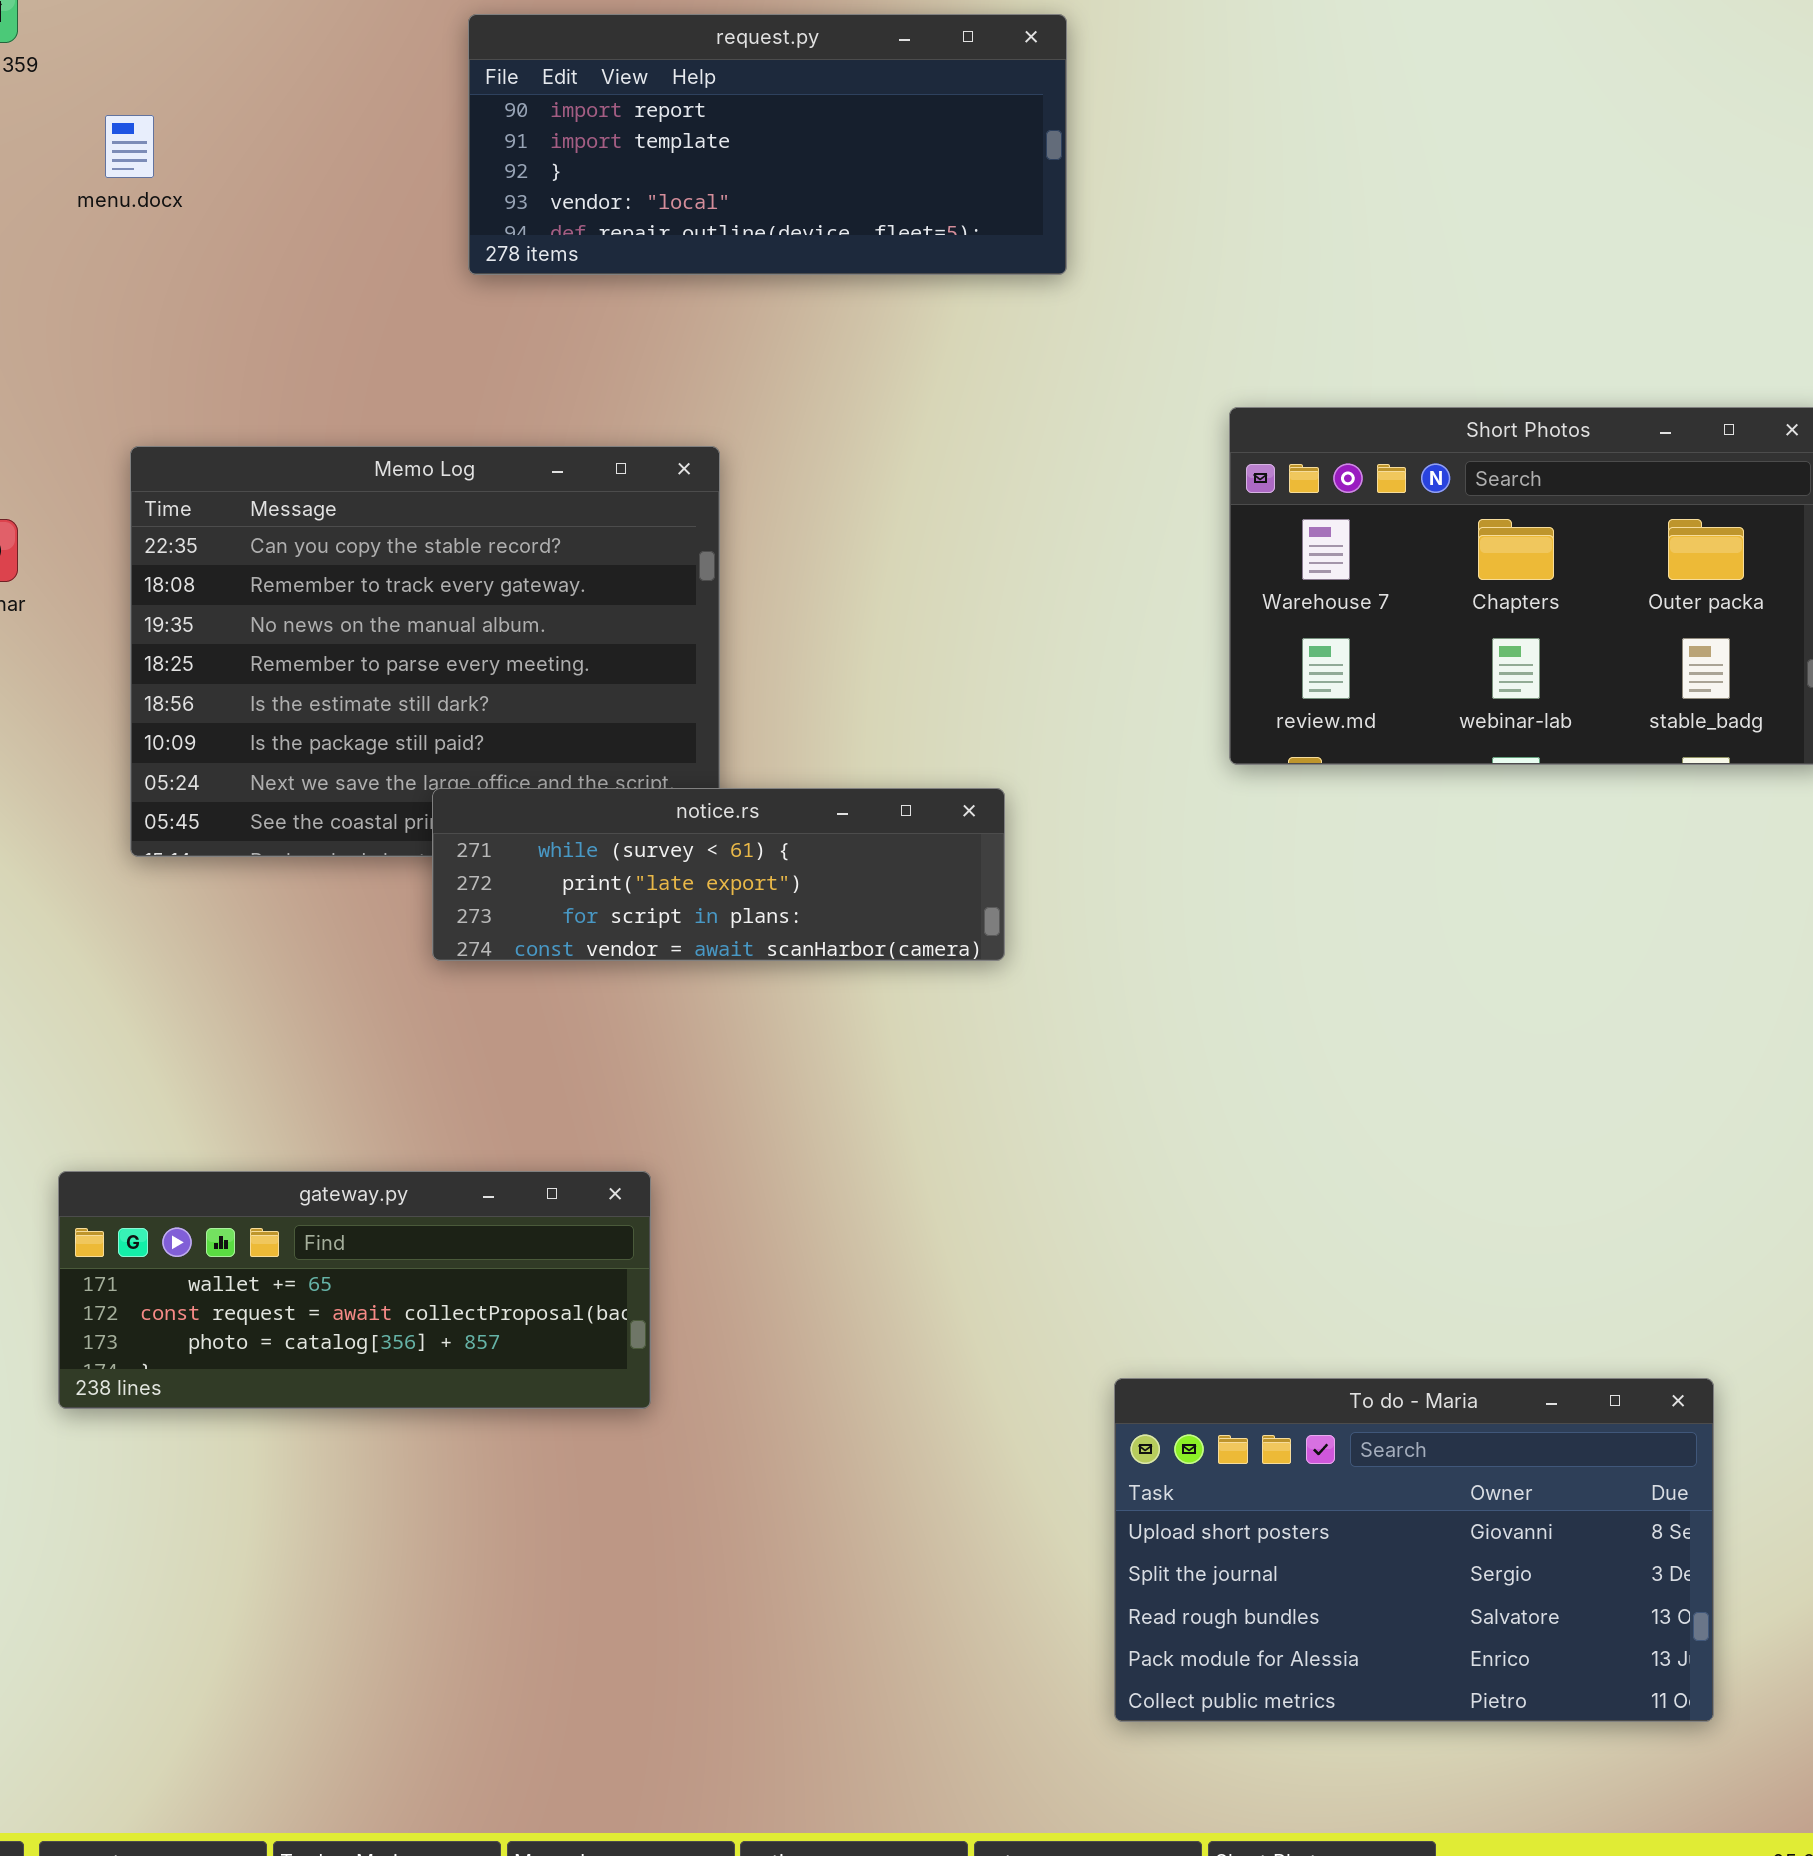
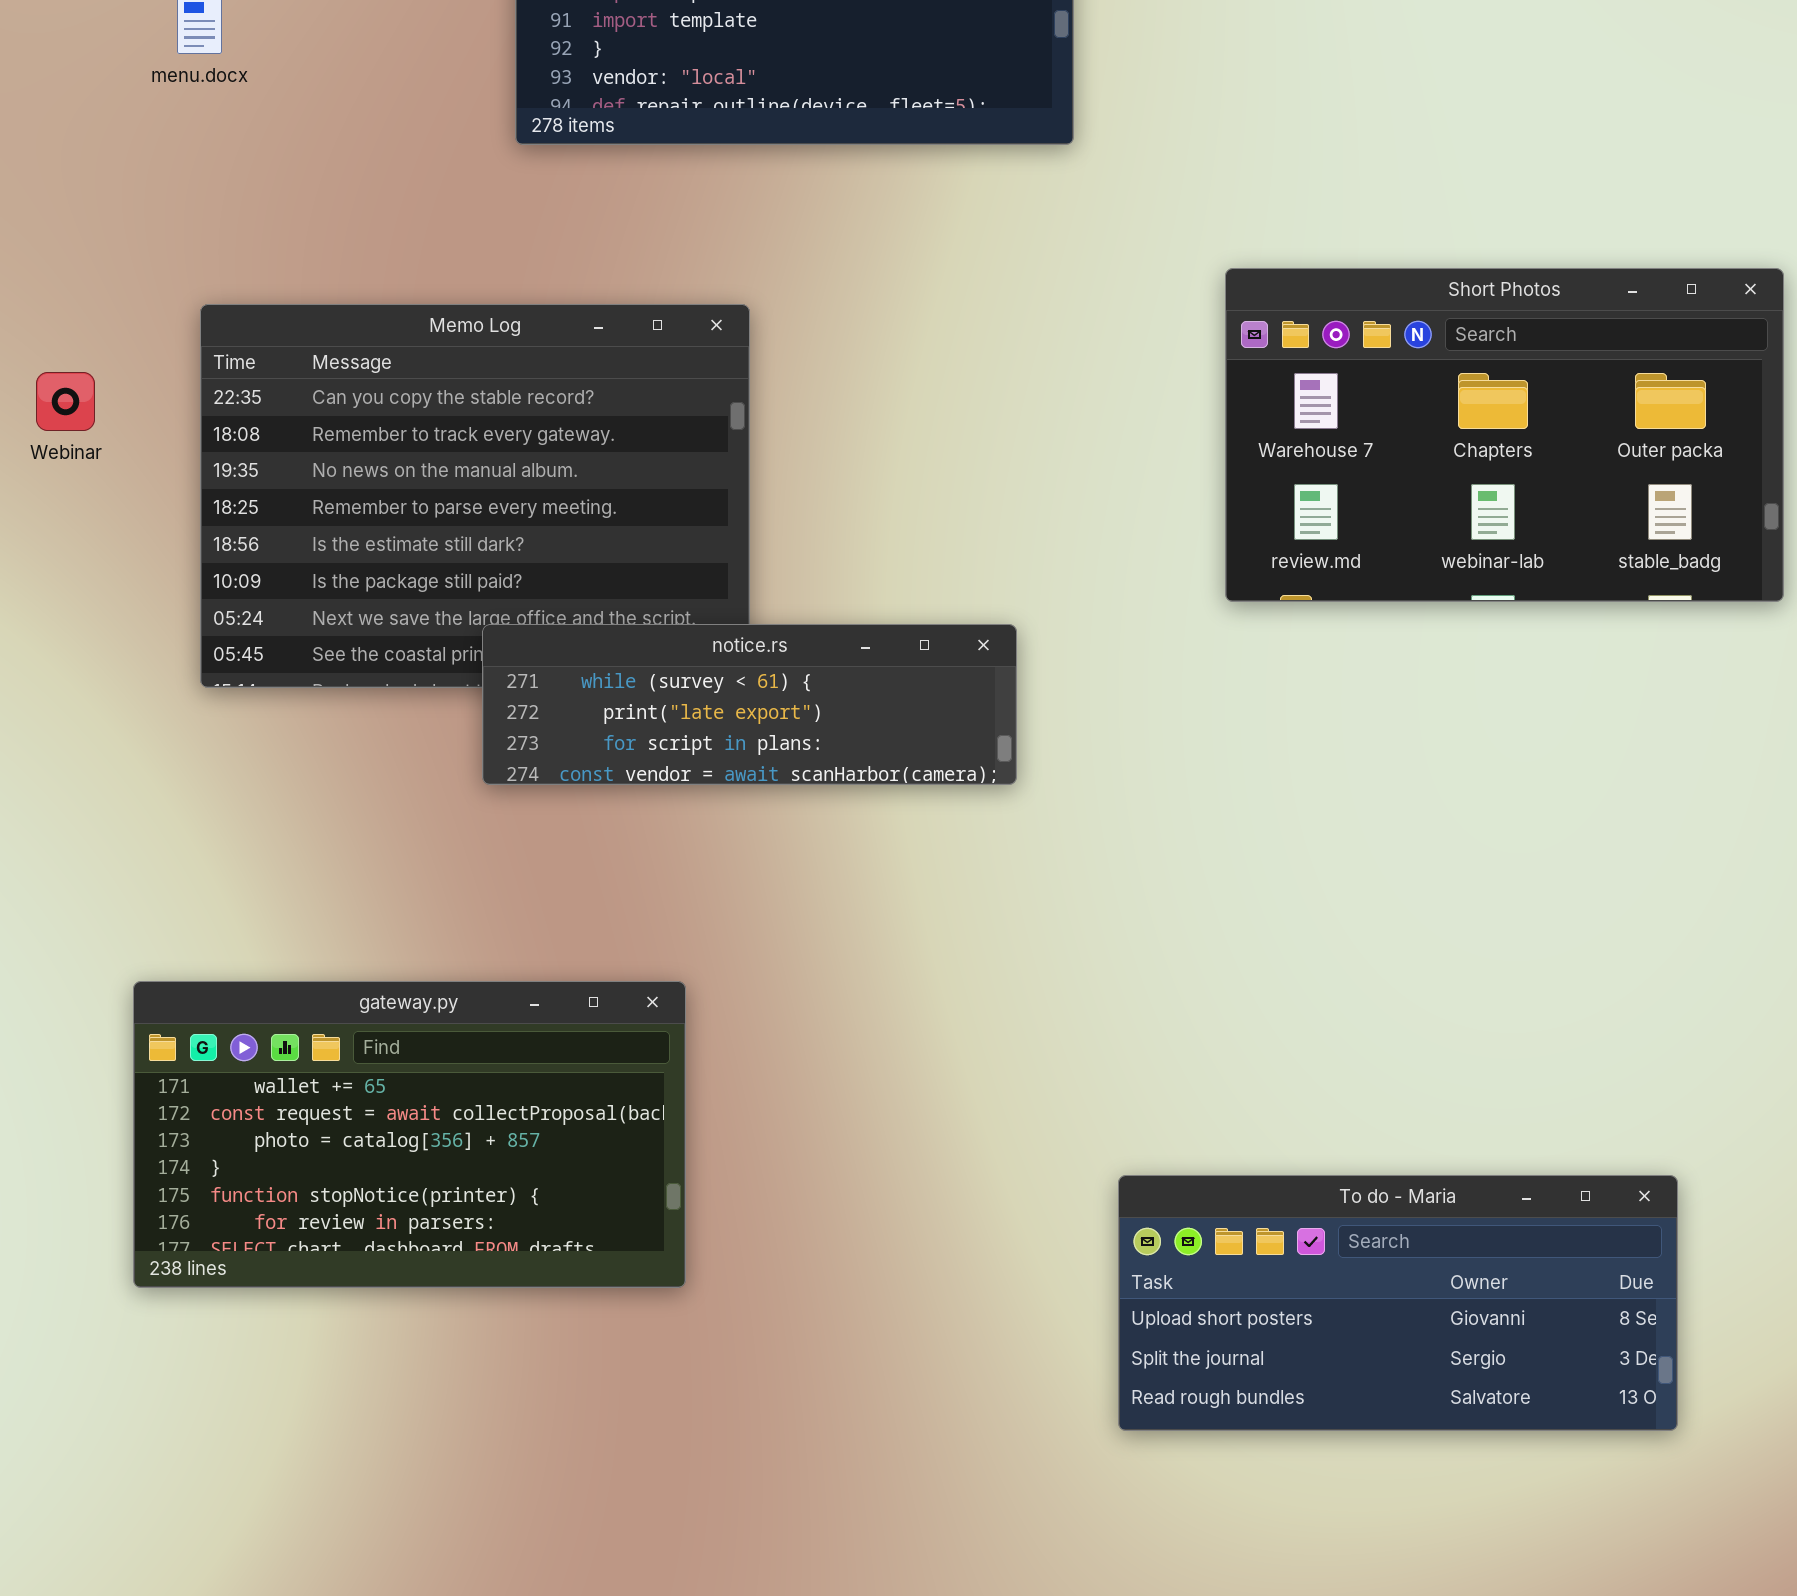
gateway.py: [58,1171,651,1409] -> [133,981,686,1288], resized
To do - Maria: [1114,1378,1714,1722] -> [1118,1175,1678,1431], resized

